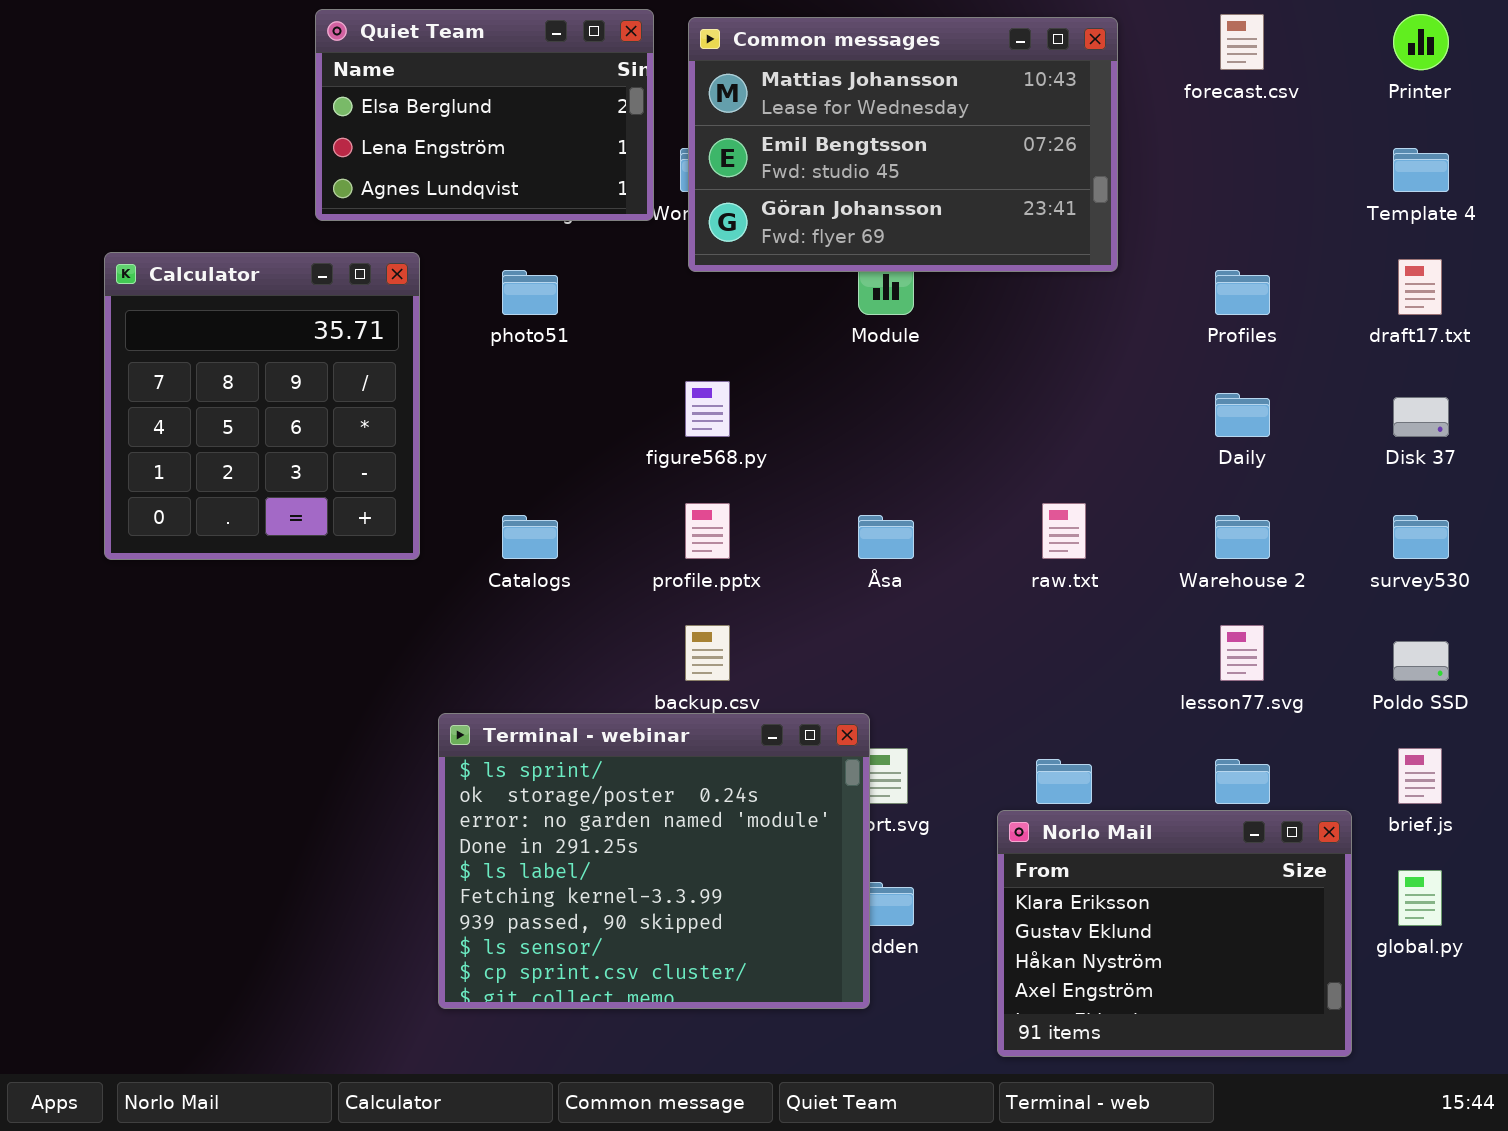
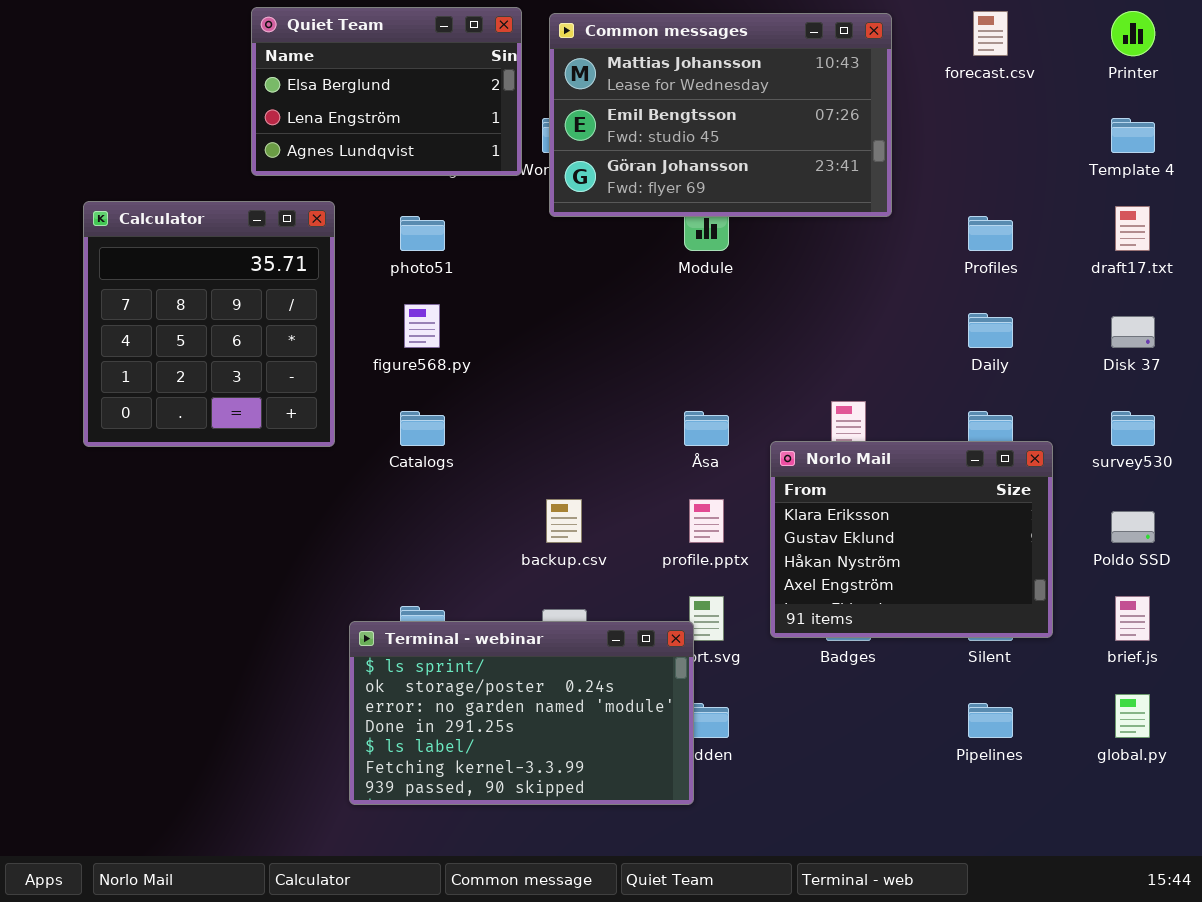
figure568.py: [685,381,730,437] -> [404,304,440,348], moved
profile.pptx: [685,503,730,559] -> [689,499,724,543], moved
Terminal - webinar: [438,713,870,1009] -> [349,621,694,805], resized
Norlo Mail: [997,810,1352,1057] -> [770,441,1053,638], moved

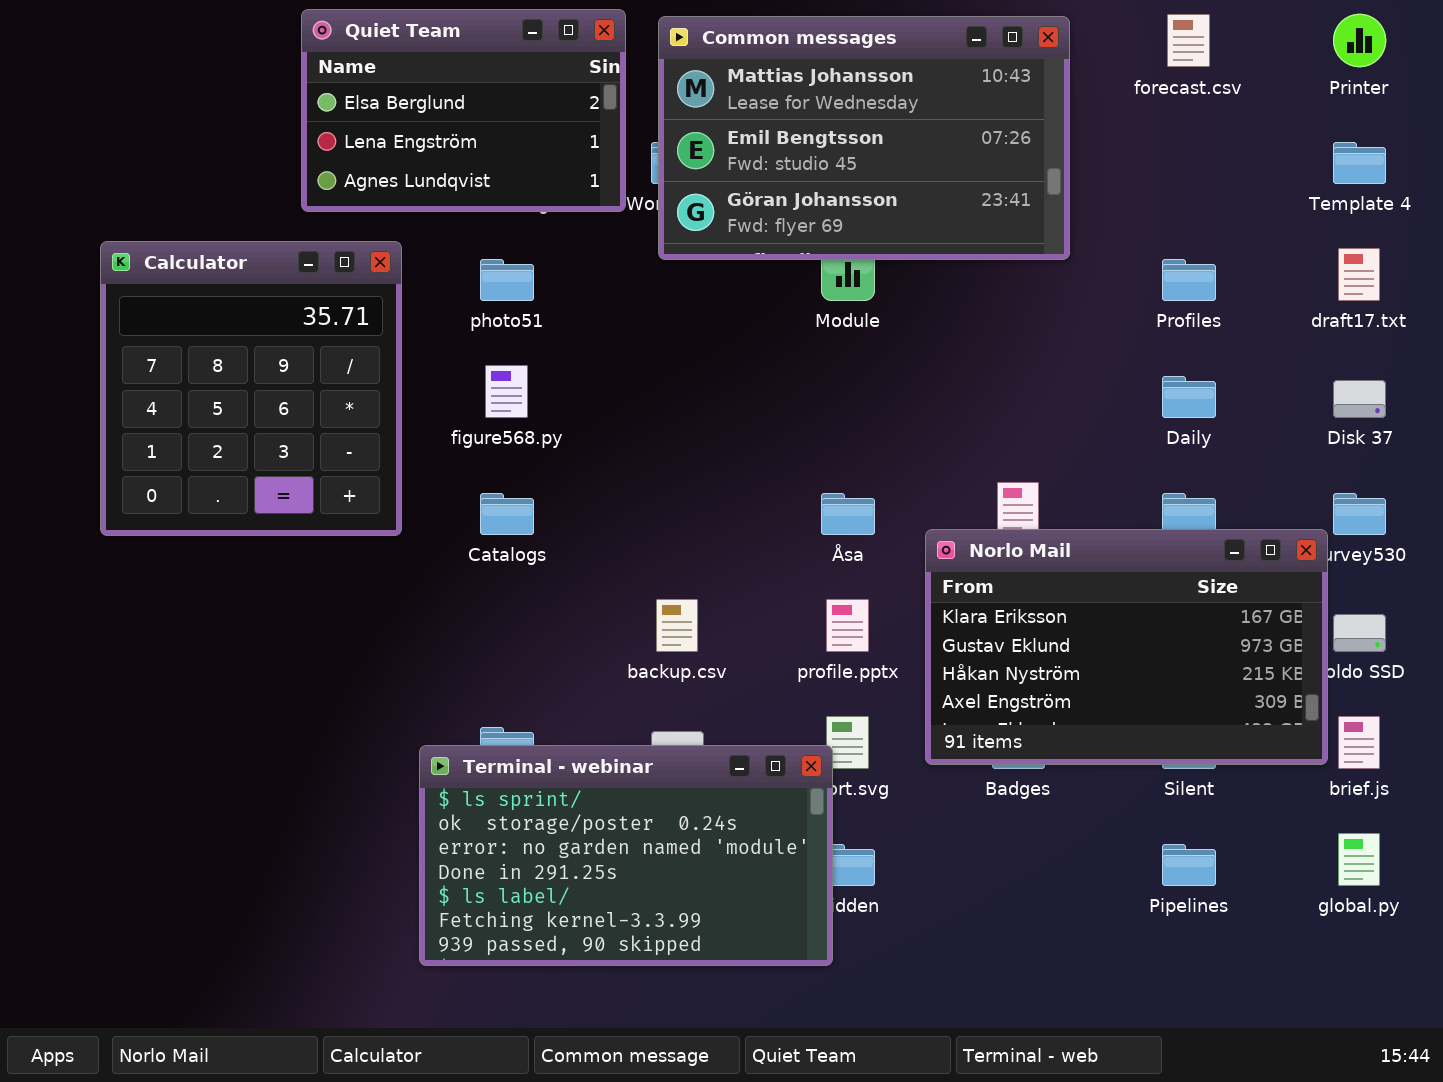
Norlo Mail: [770,441,1053,638] -> [925,529,1328,765], resized

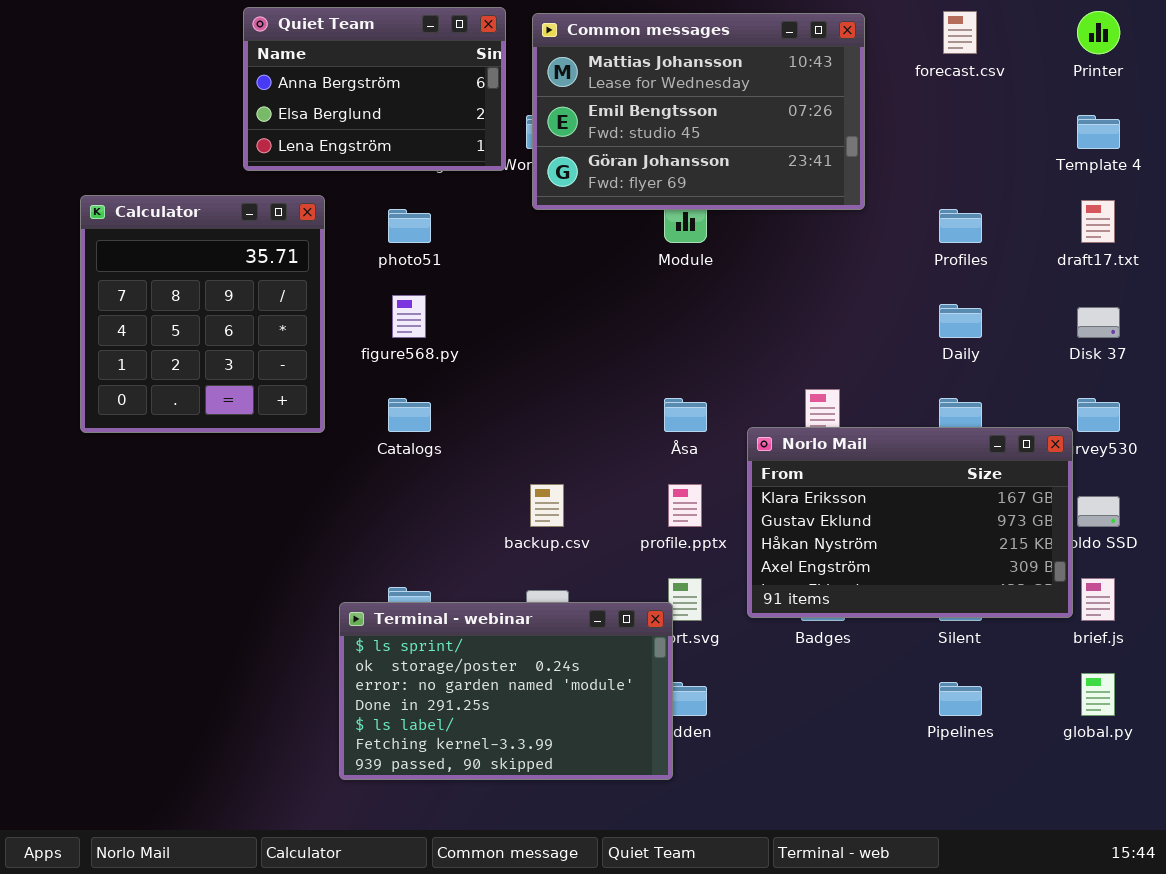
Quiet Team: [301,9,626,212] -> [243,7,506,171], scrolled up 1 row

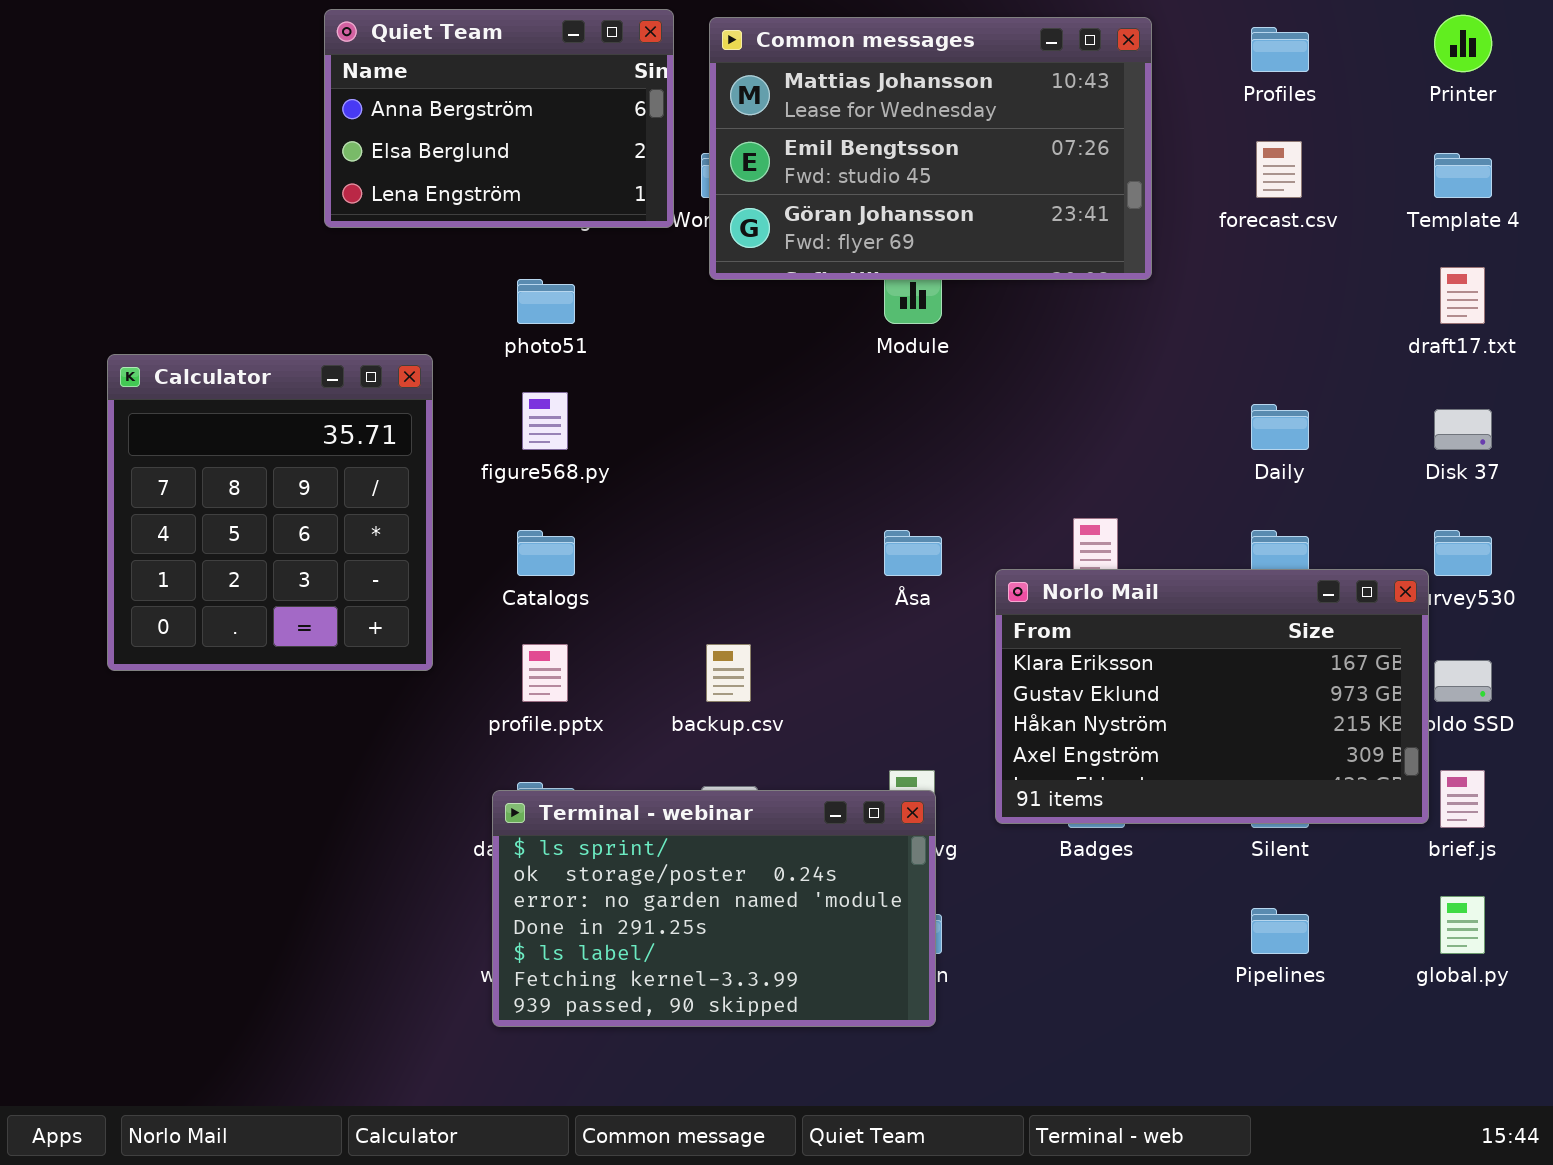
forecast.csv: [943,11,977,54] -> [1256,141,1302,198], moved
Calculator: [80,195,325,433] -> [107,354,433,671], moved
Profiles: [939,209,982,243] -> [1251,27,1309,72], moved
profile.pptx: [668,484,702,527] -> [522,644,568,702], moved
Terminal - webinar: [339,602,673,780] -> [492,790,936,1027], moved

